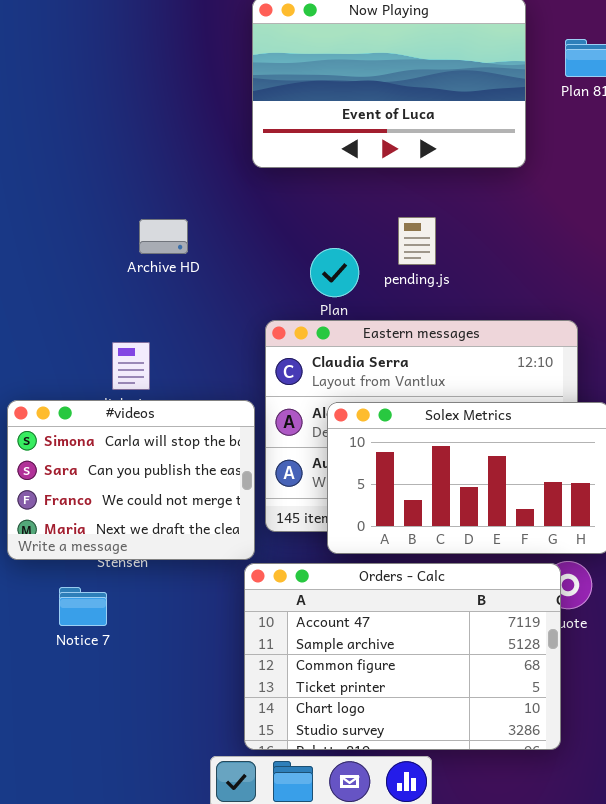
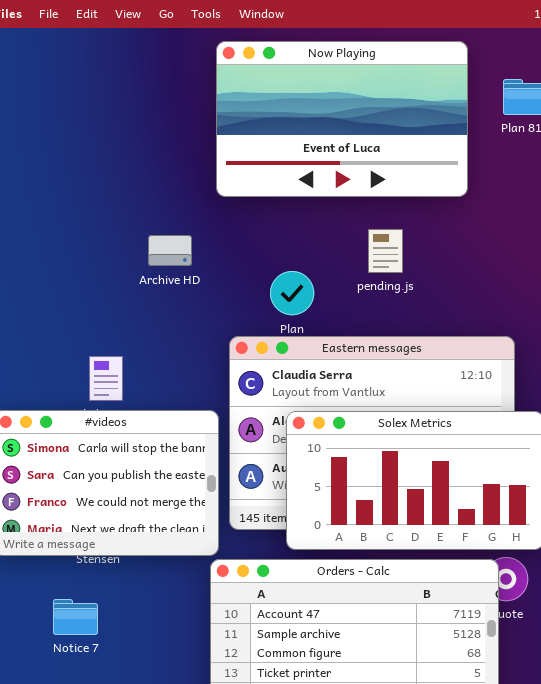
pending.js: [398,217,436,265] -> [368,229,403,273], moved
Archive HD: [139,219,188,254] -> [148,235,192,266], moved
Notice 7: [59,587,107,626] -> [53,599,98,635], moved

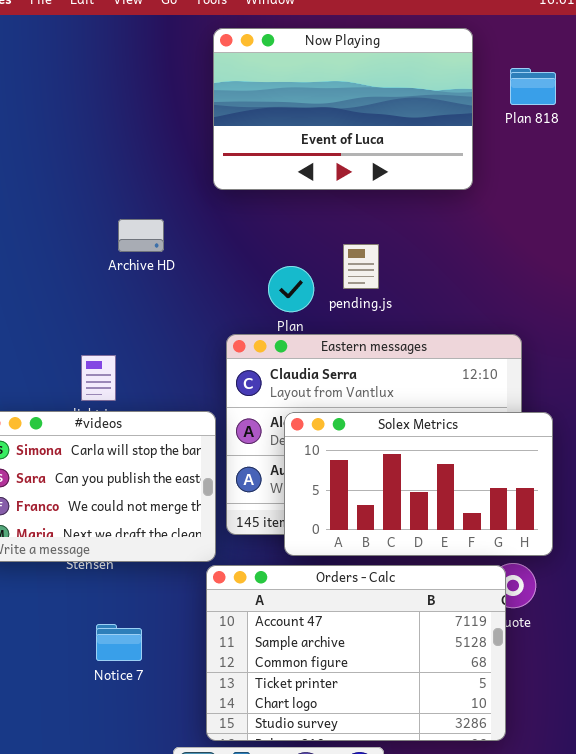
pending.js: [368,229,403,273] -> [343,244,379,289], moved
Archive HD: [148,235,192,266] -> [118,219,164,252], moved
Notice 7: [53,599,98,635] -> [96,624,142,661], moved

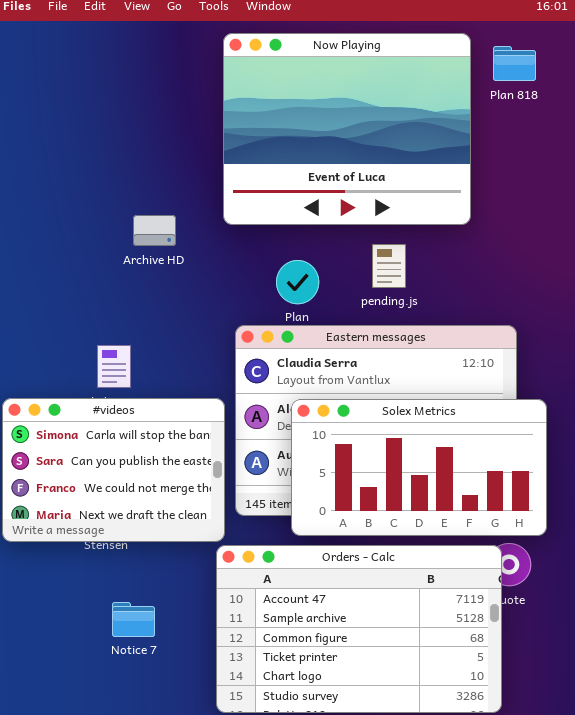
Now Playing: [213,28,473,190] -> [223,33,471,225], resized
Plan 818: [510,68,556,105] -> [493,46,536,81], moved
pending.js: [343,244,379,289] -> [372,244,406,288], moved

